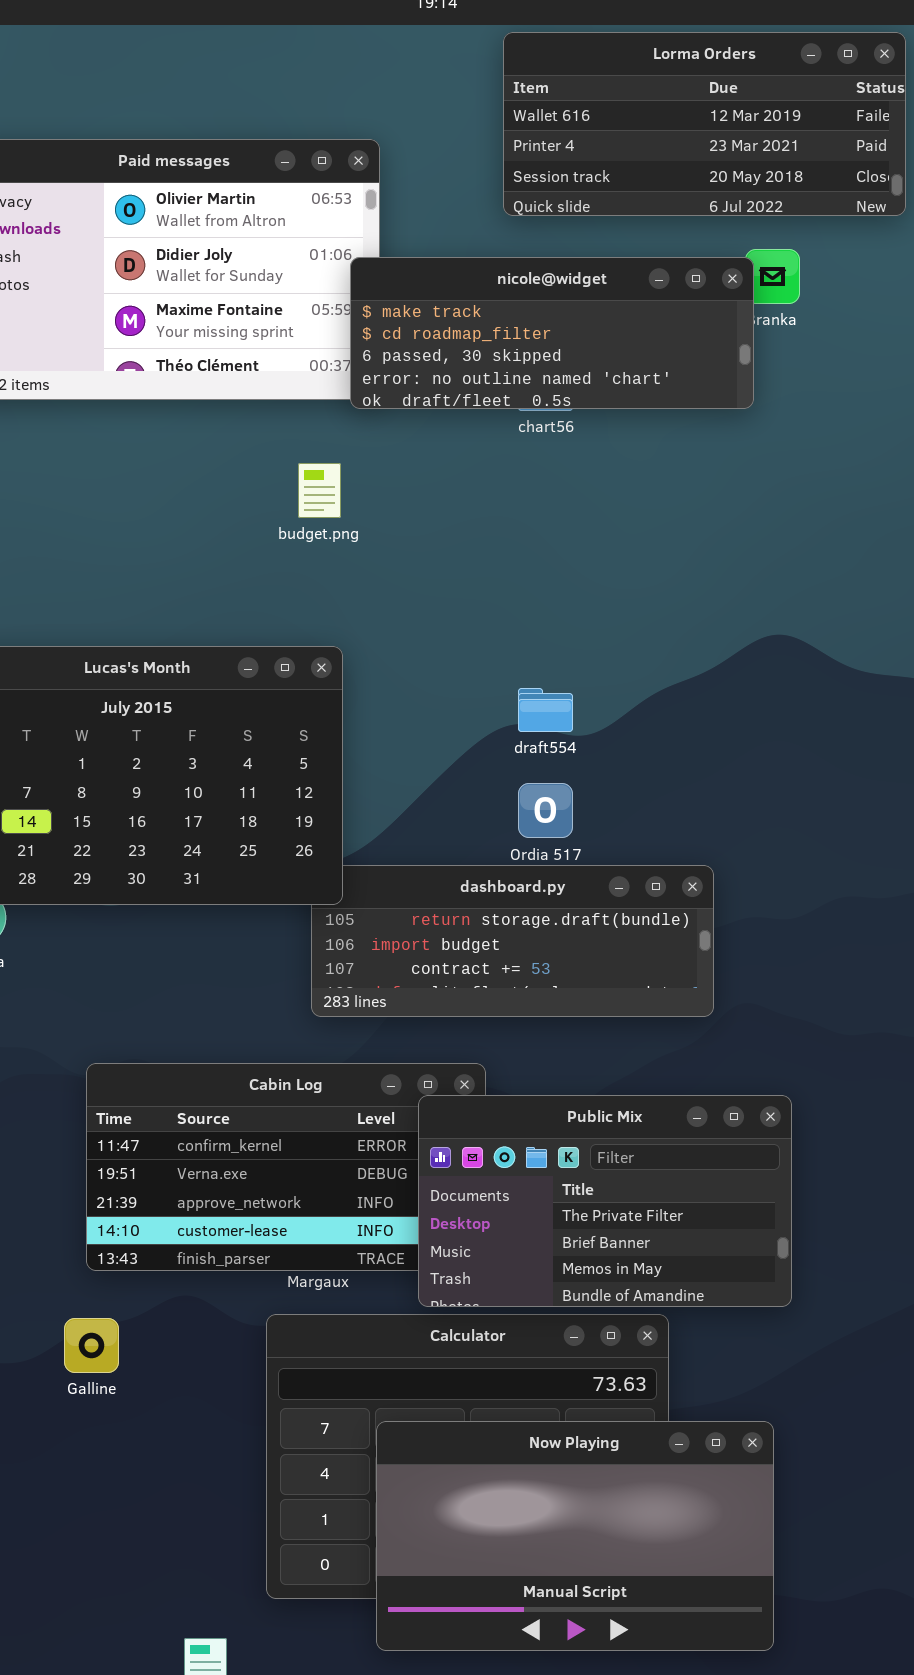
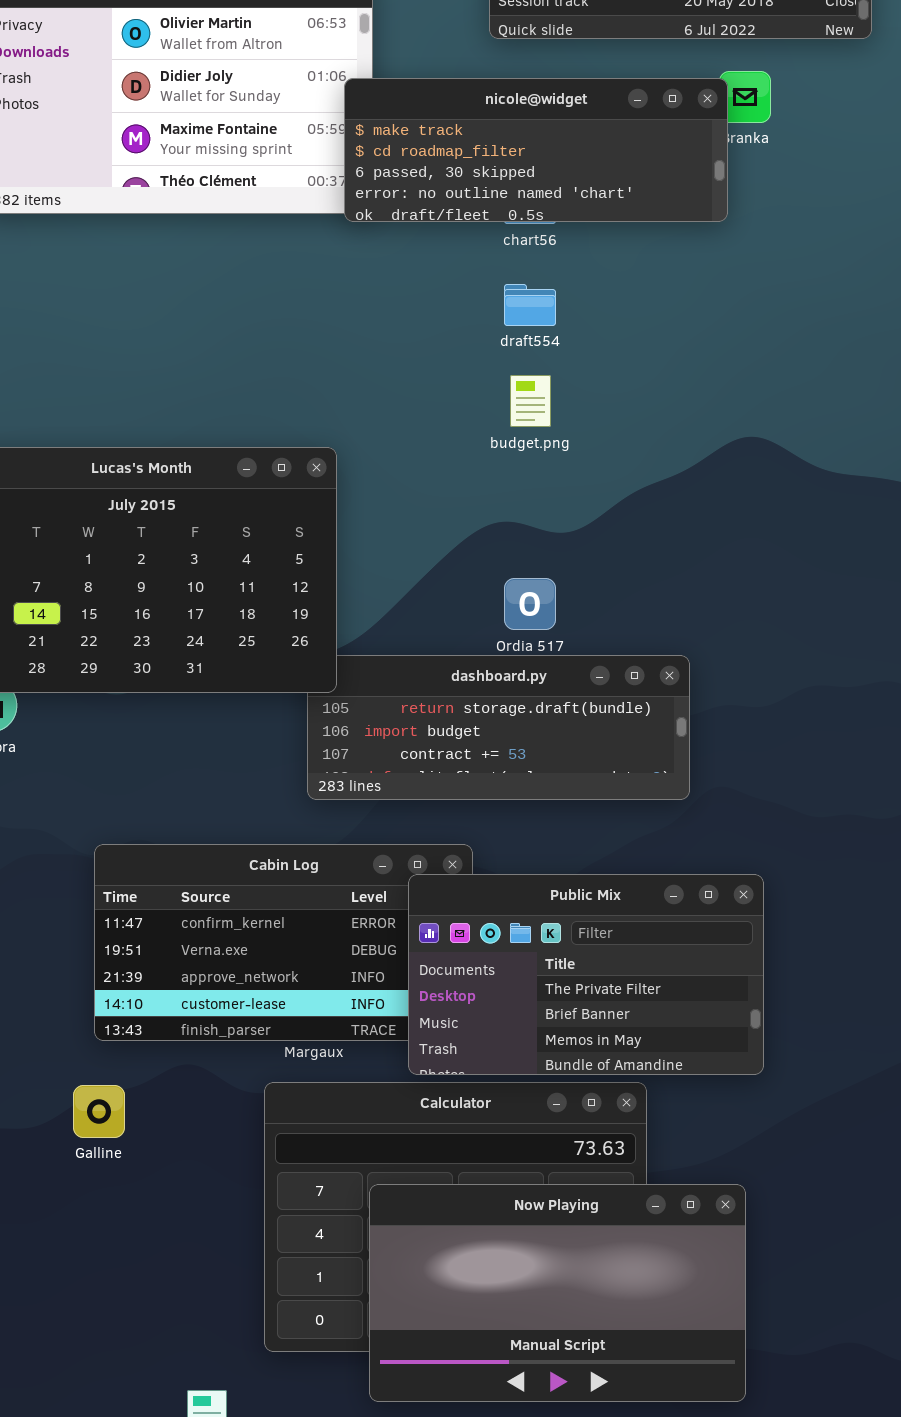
budget.png: [298,463,341,518] -> [510,375,551,427], moved
draft554: [518,688,573,732] -> [504,284,556,326], moved

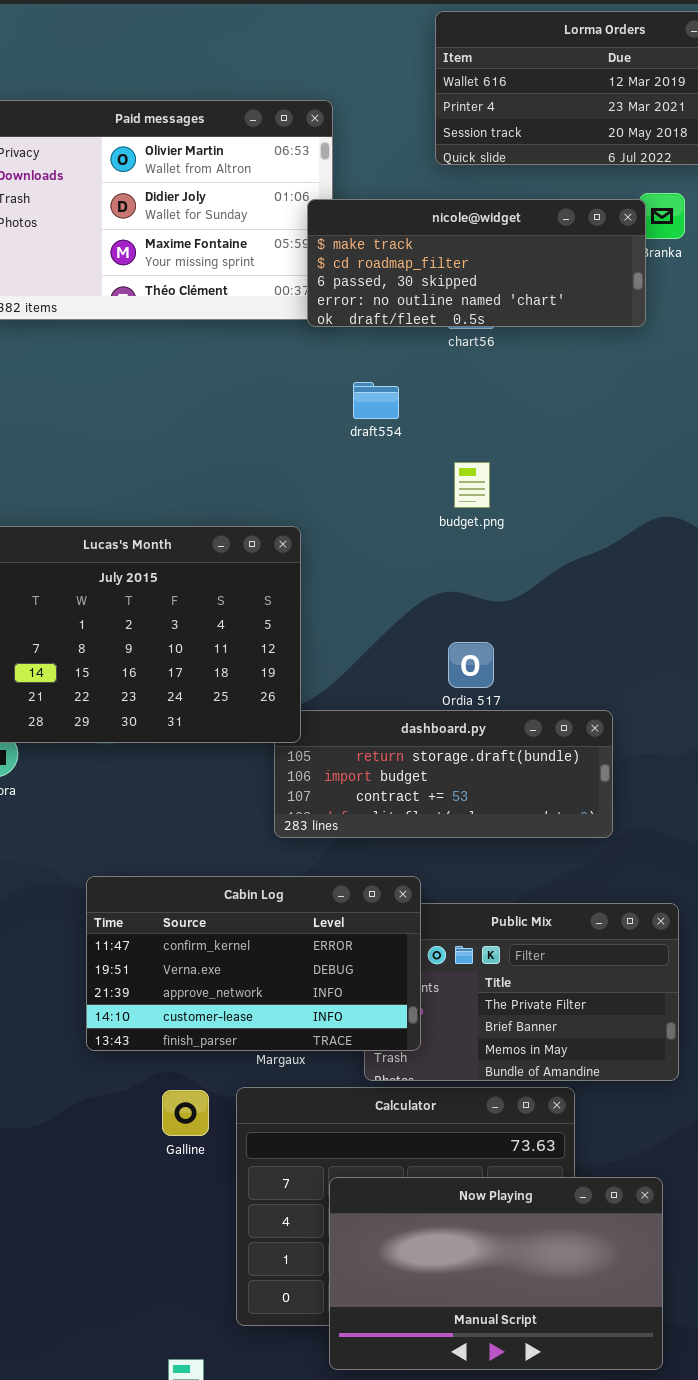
draft554: [504,284,556,326] -> [353,382,399,419], moved
Cabin Log: [94,844,473,1041] -> [86,876,421,1051], raised
Galline: [73,1085,125,1138] -> [162,1090,209,1136], moved

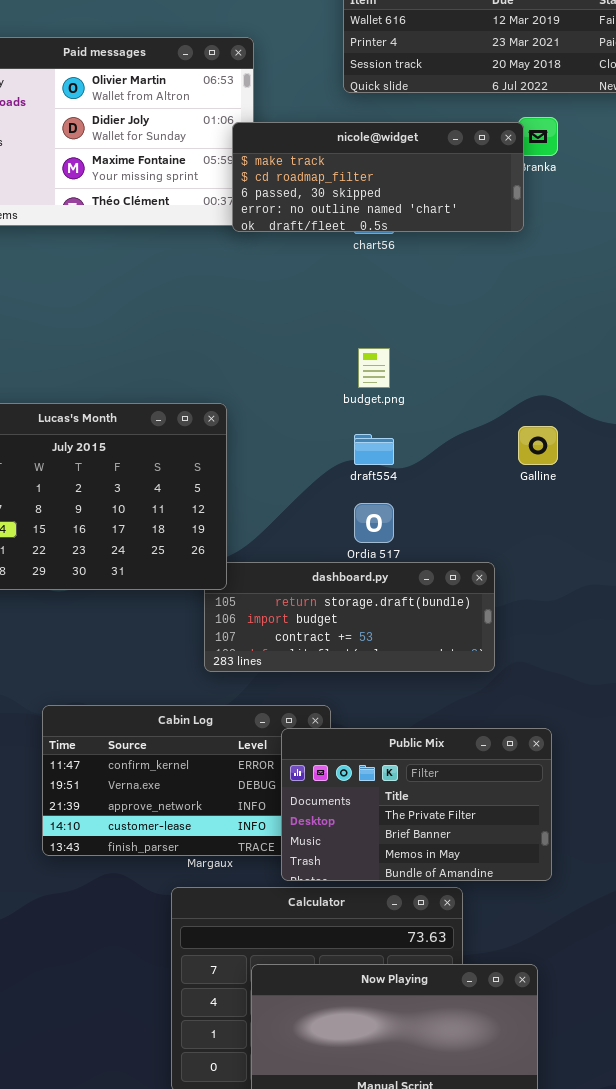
draft554: [353,382,399,419] -> [354,434,394,465], moved
Public Mix: [364,903,679,1081] -> [281,728,552,881], raised
Galline: [162,1090,209,1136] -> [518,426,558,465], moved

